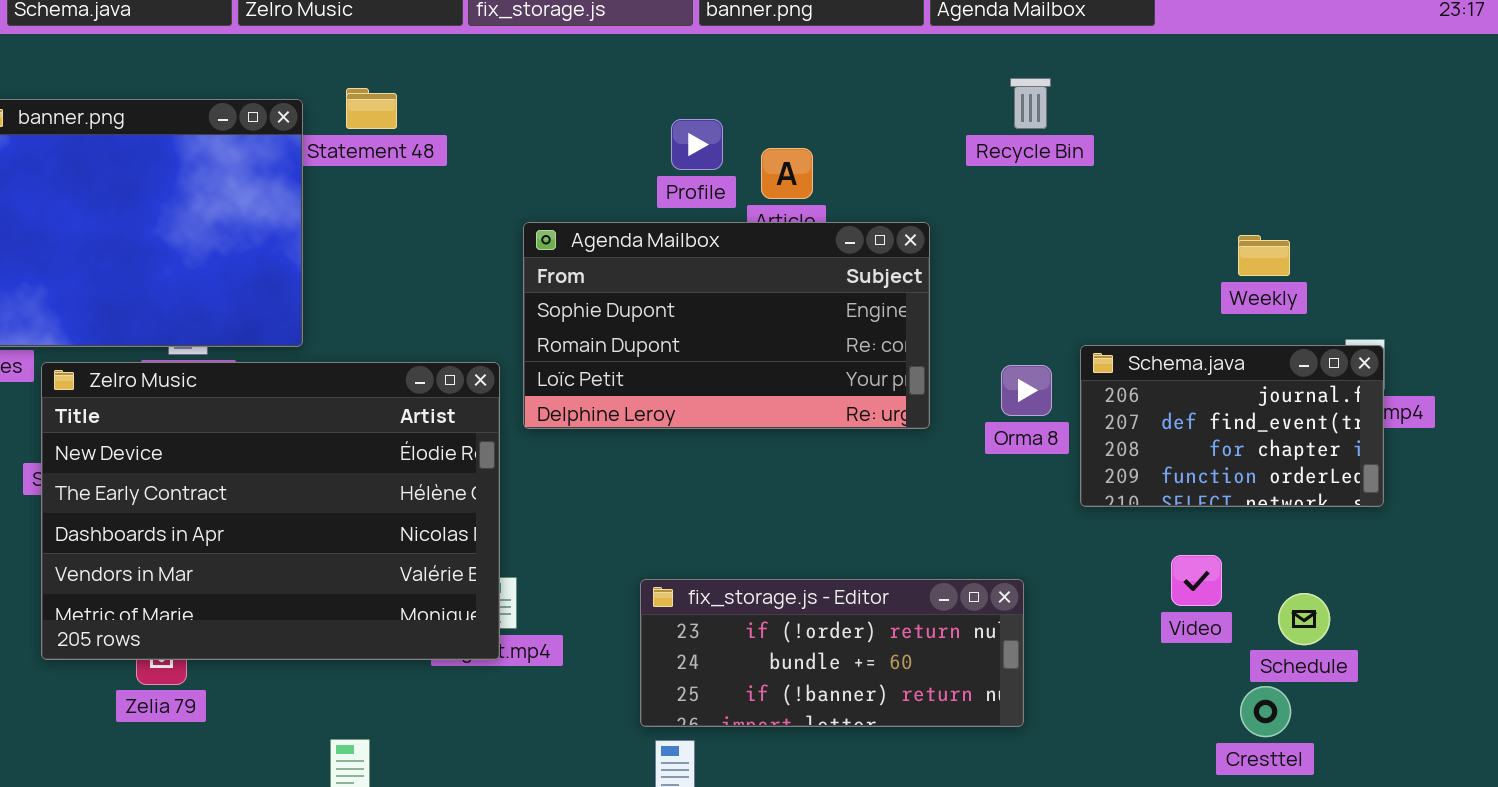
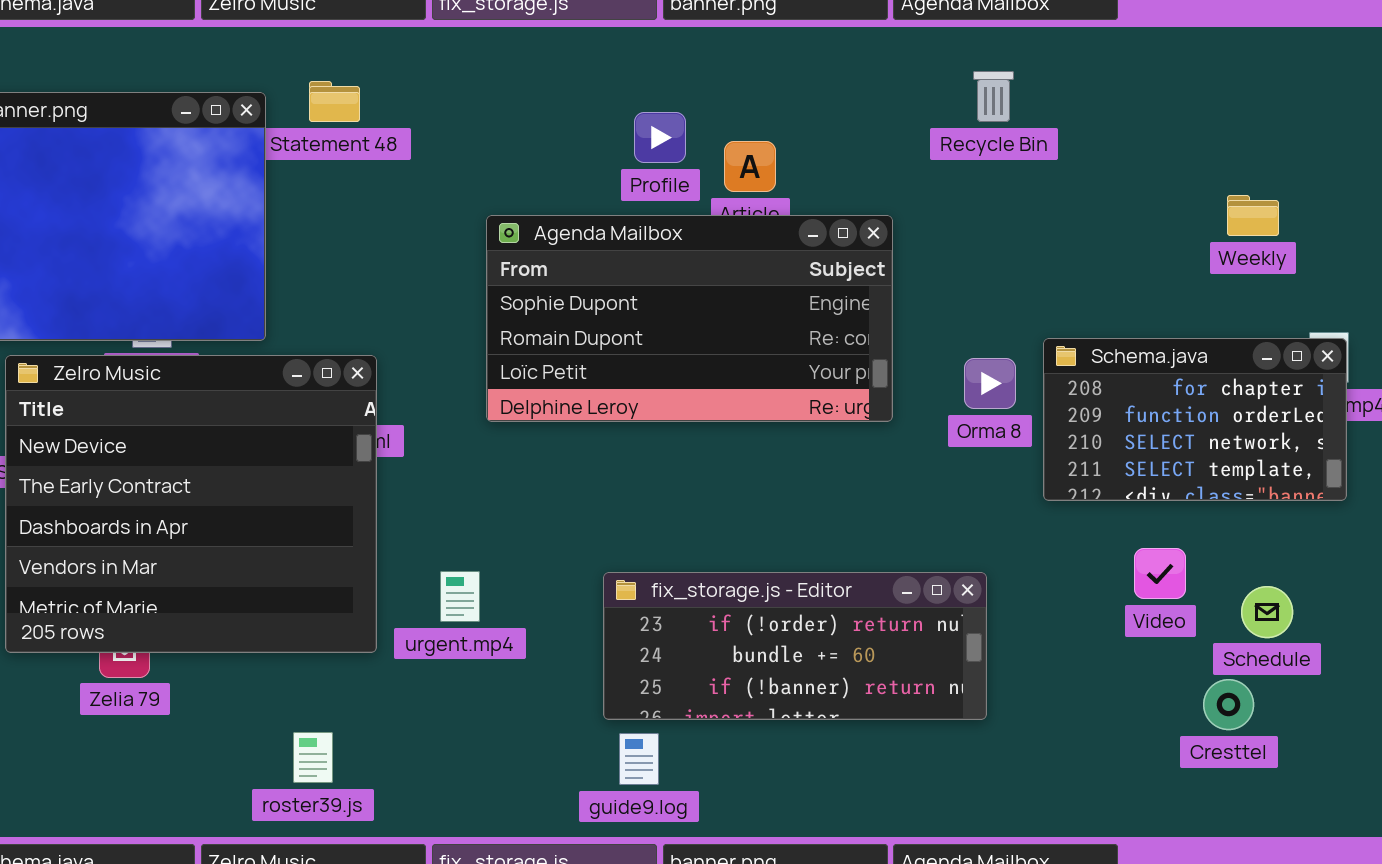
Weekly: [1238,235,1290,276] -> [1227,195,1279,236], moved
Schema.java: [1080,345,1384,507] -> [1043,338,1347,501], scrolled down 2 rows
Zelro Music: [41,362,500,660] -> [5,355,377,653], resized

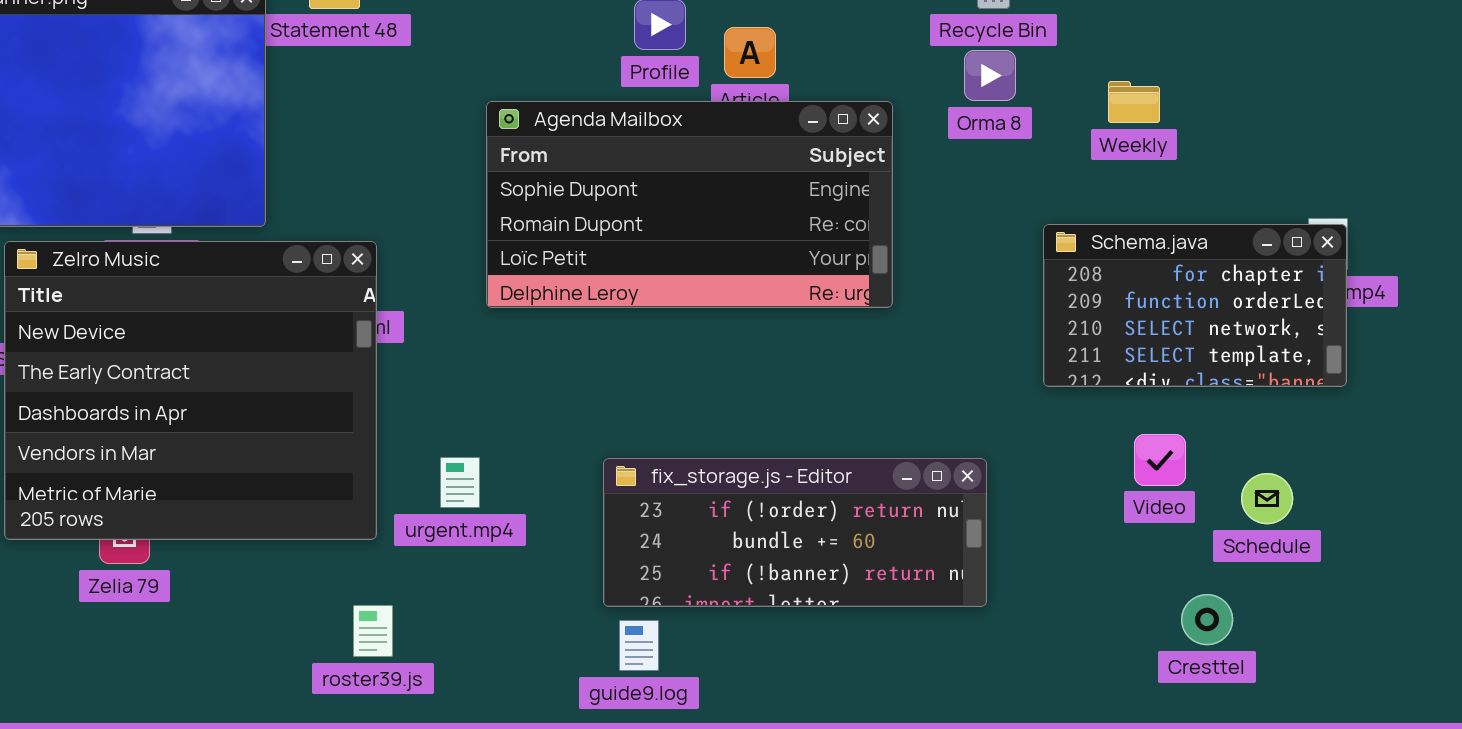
Weekly: [1227,195,1279,236] -> [1108,81,1160,123], moved
Orma 8: [964,358,1016,409] -> [964,50,1016,101], moved
Cresttel: [1203,679,1254,730] -> [1181,594,1233,645], moved
roster39.js: [293,732,333,783] -> [353,605,393,657], moved

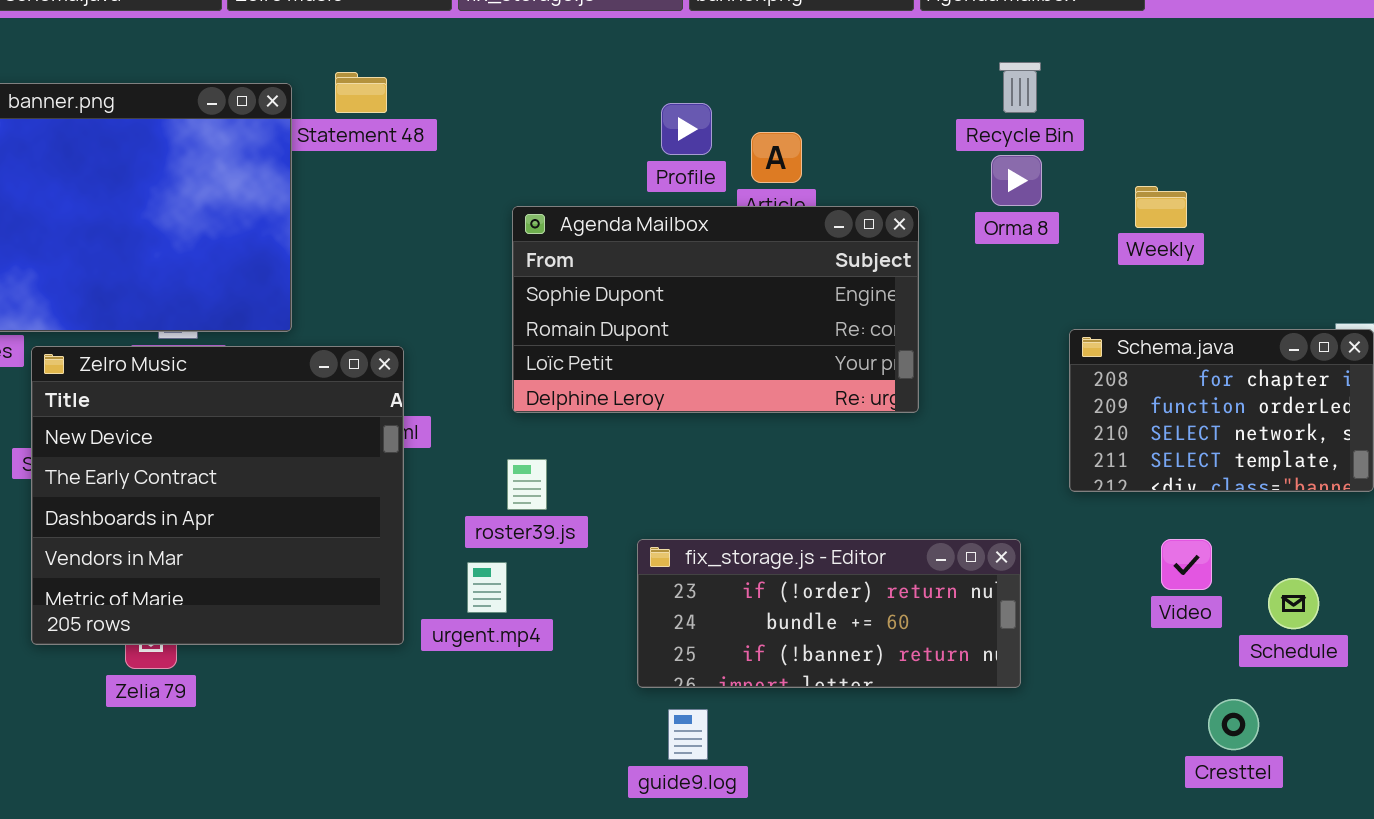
fix_storage.js - Editor: [603,458,987,607] -> [637,539,1021,688], moved
roster39.js: [353,605,393,657] -> [507,459,547,510], moved
guide9.log: [619,620,659,671] -> [668,709,708,760], moved

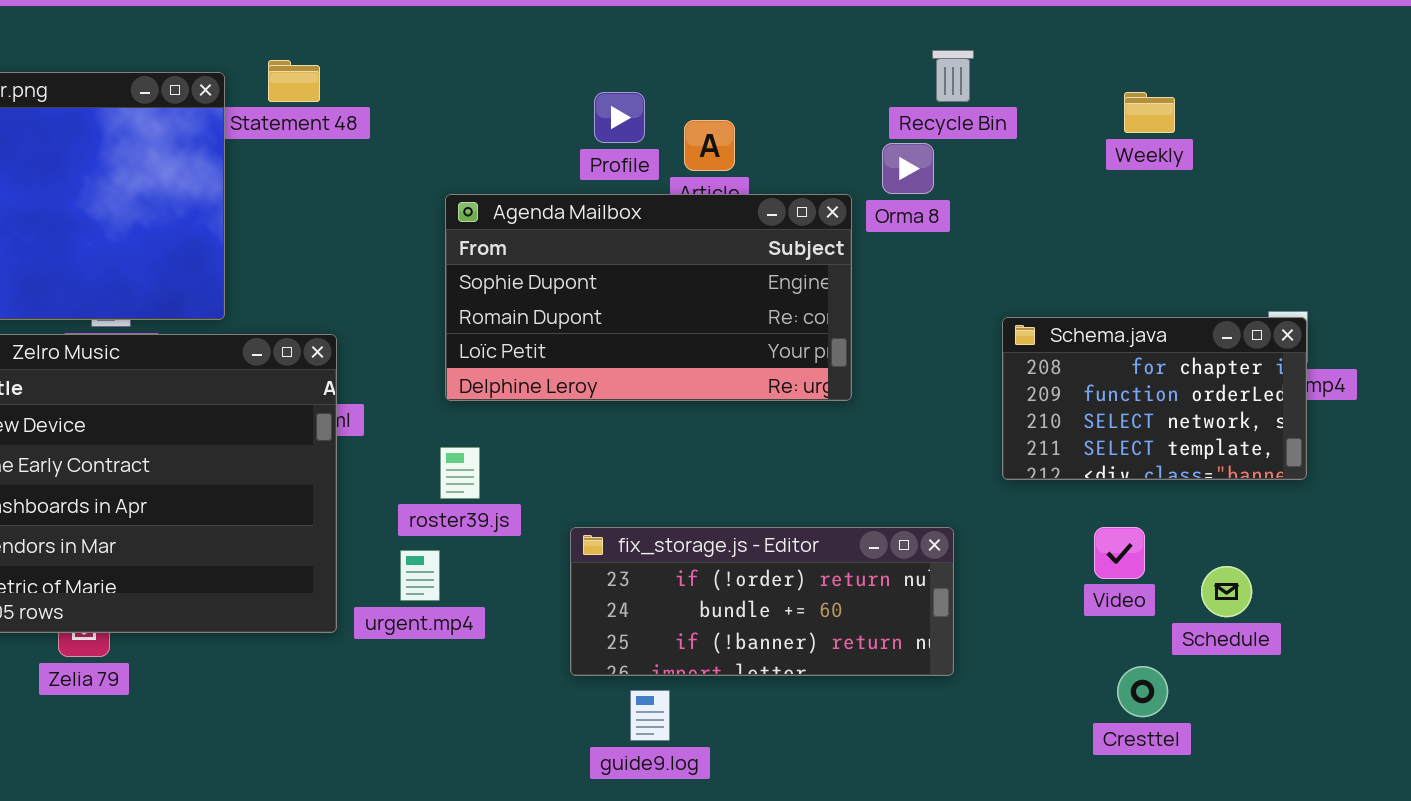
Orma 8: [991,155,1042,206] -> [882,143,934,194], moved
Weekly: [1135,186,1187,228] -> [1124,92,1175,133], moved
Cresttel: [1208,699,1259,750] -> [1117,666,1168,717], moved
guide9.log: [668,709,708,760] -> [630,690,670,741], moved

